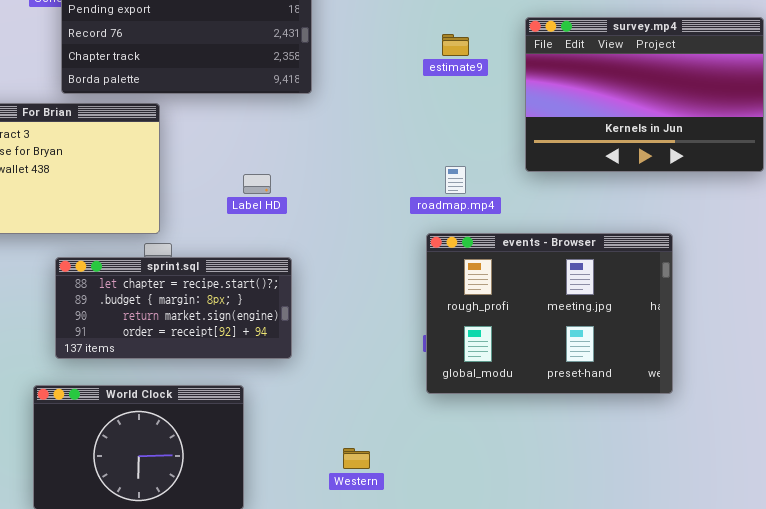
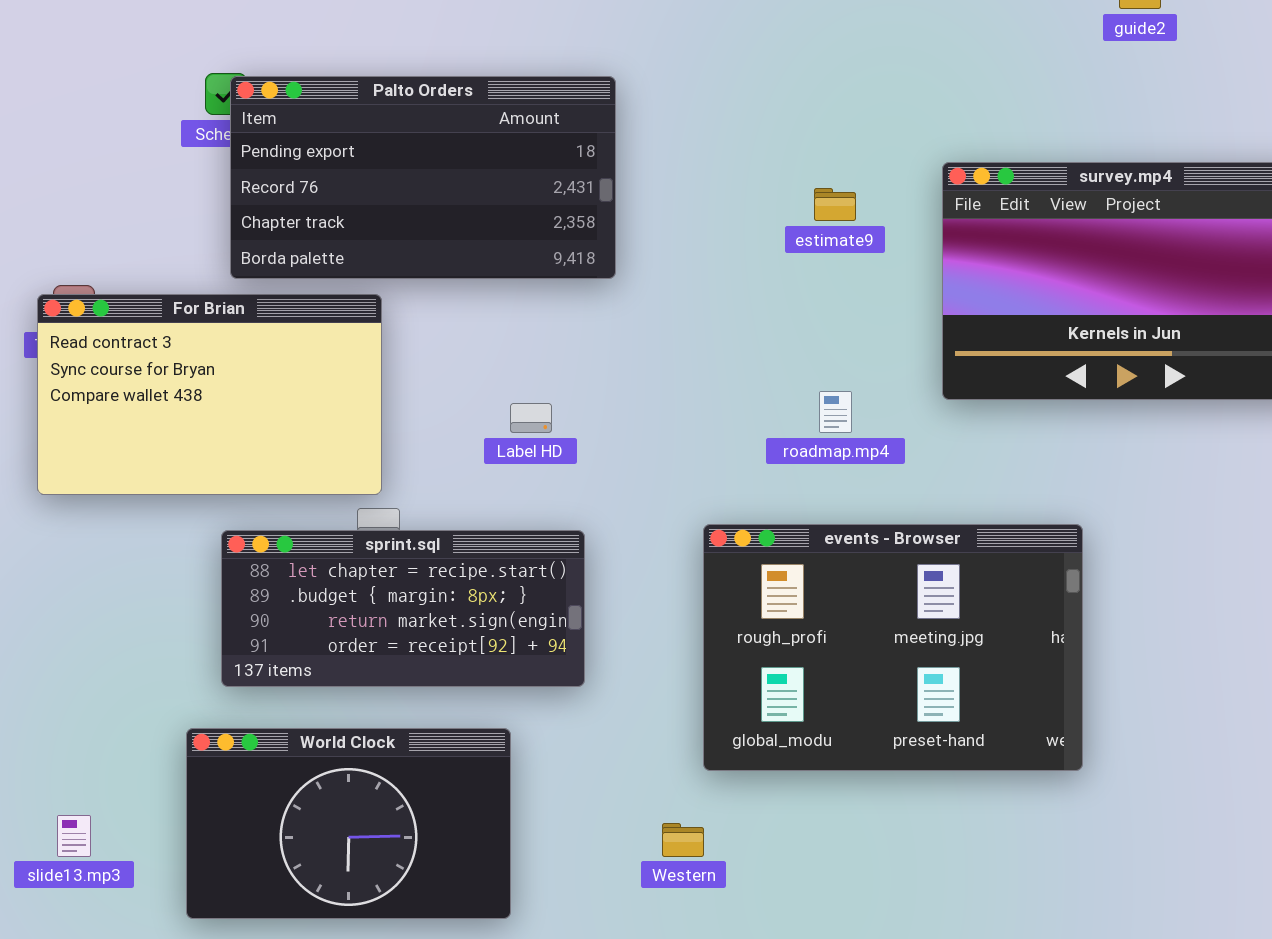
events - Browser: [426,233,673,394] -> [703,524,1083,771], moved

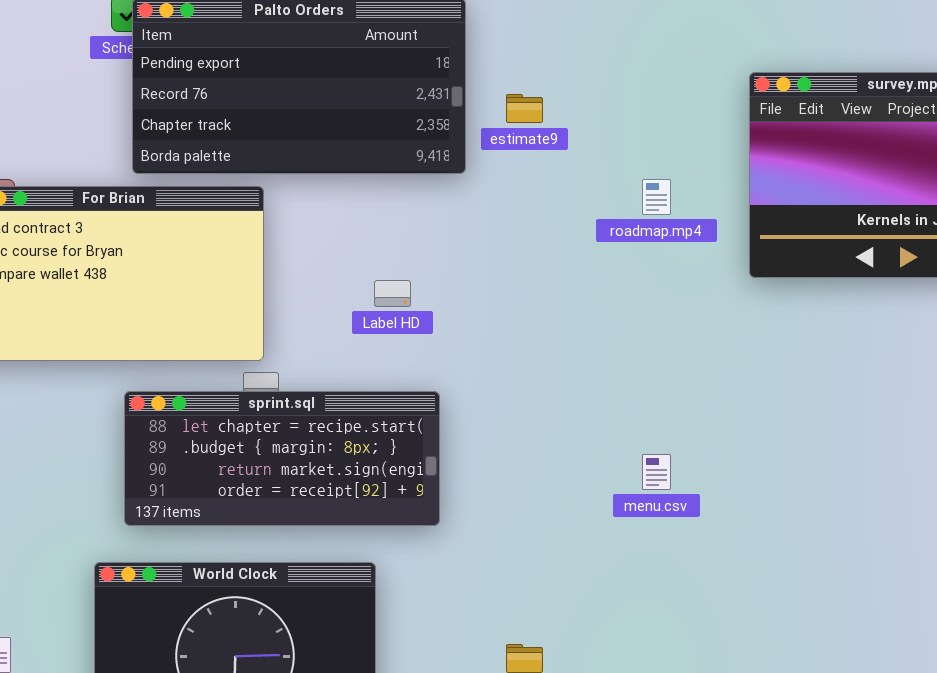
estimate9: [814,188,856,221] -> [506,94,543,123], moved
roadmap.mp4: [819,391,852,433] -> [642,179,671,215], moved
events - Browser: [703,524,1083,771] -> none, closed

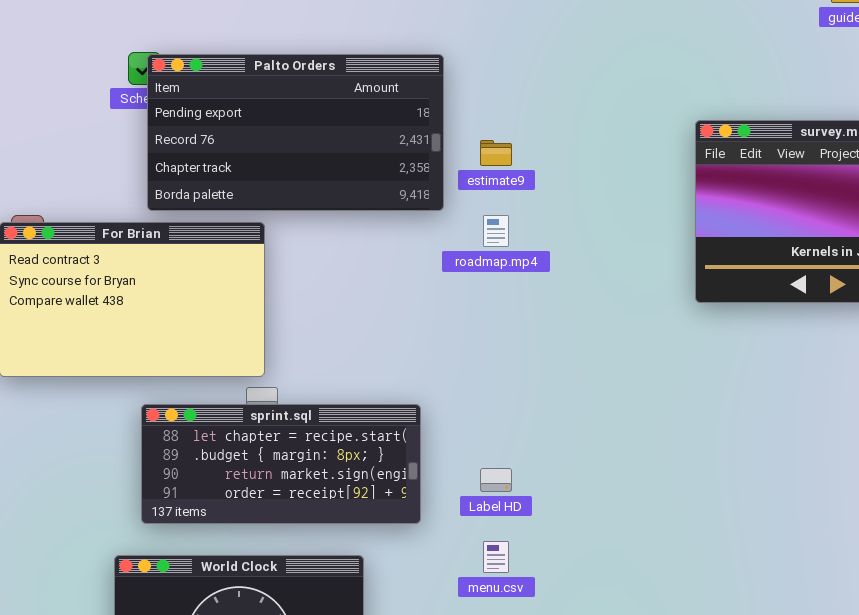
roadmap.mp4: [642,179,671,215] -> [483,215,509,247], moved
Label HD: [374,280,411,307] -> [480,468,512,492], moved
menu.csv: [642,454,671,490] -> [483,541,509,573], moved

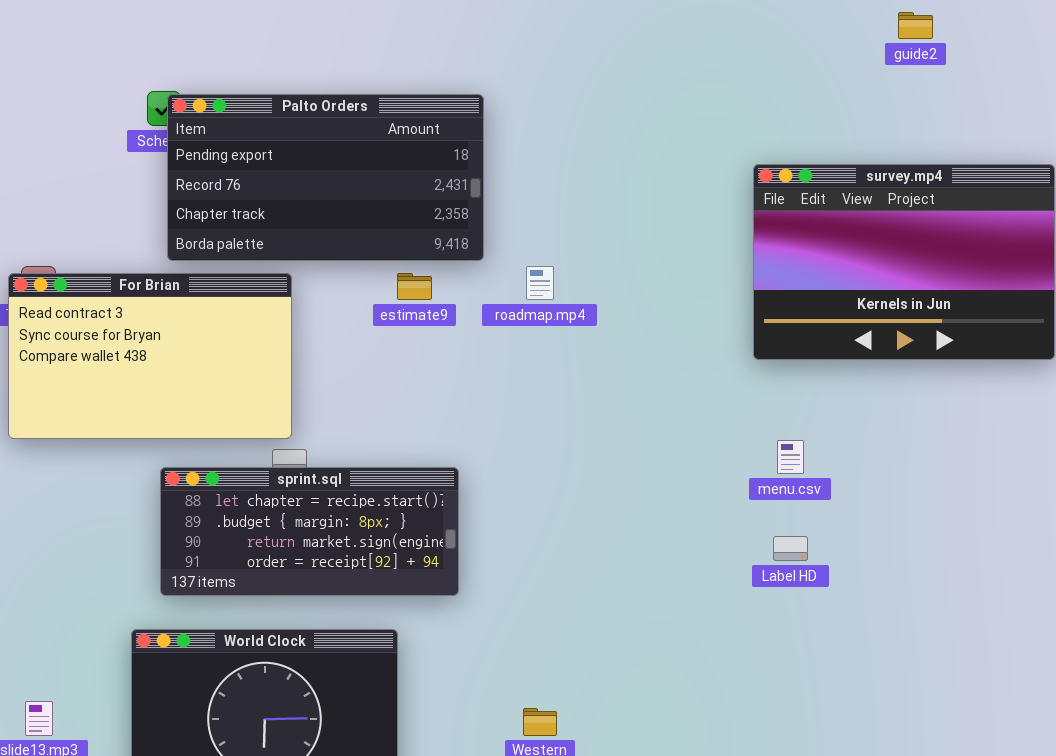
estimate9: [480,140,512,166] -> [397,273,432,300], moved
Label HD: [480,468,512,492] -> [773,536,808,561], moved
menu.csv: [483,541,509,573] -> [777,440,804,474], moved

